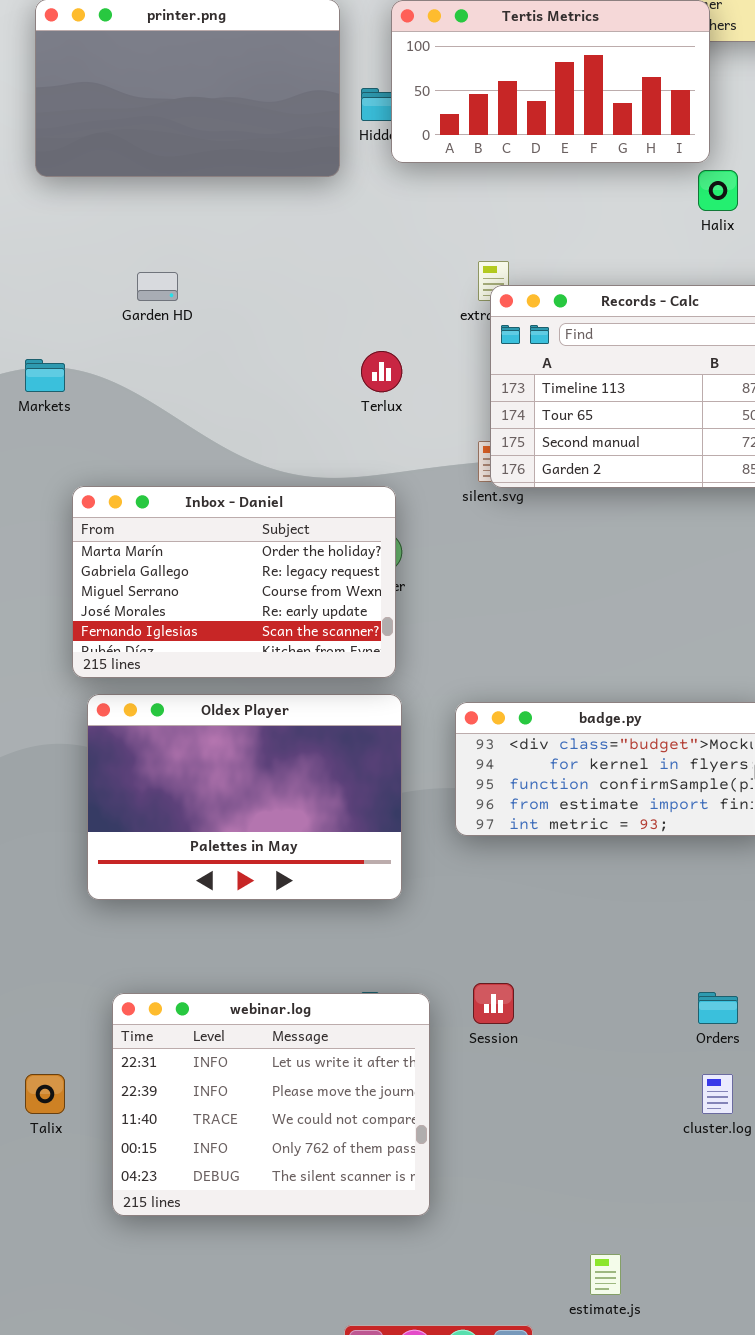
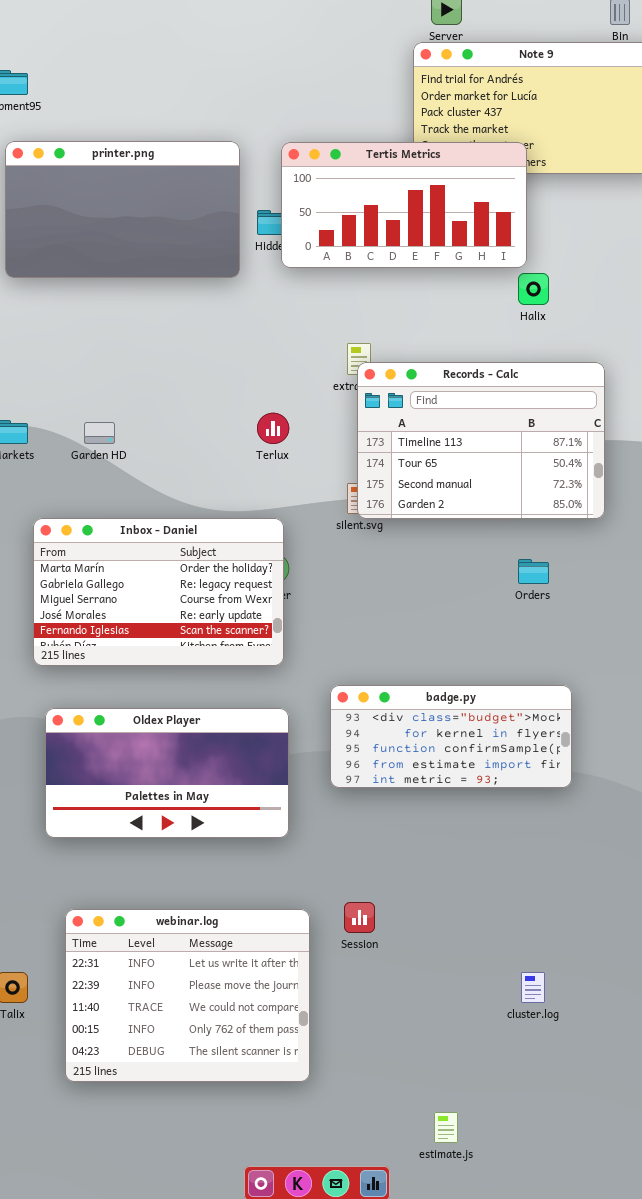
Garden HD: [137,272,178,301] -> [84,422,115,444], moved
Oldex Player: [87,694,402,900] -> [45,708,289,838], resized
Orders: [698,992,738,1024] -> [518,559,549,584], moved

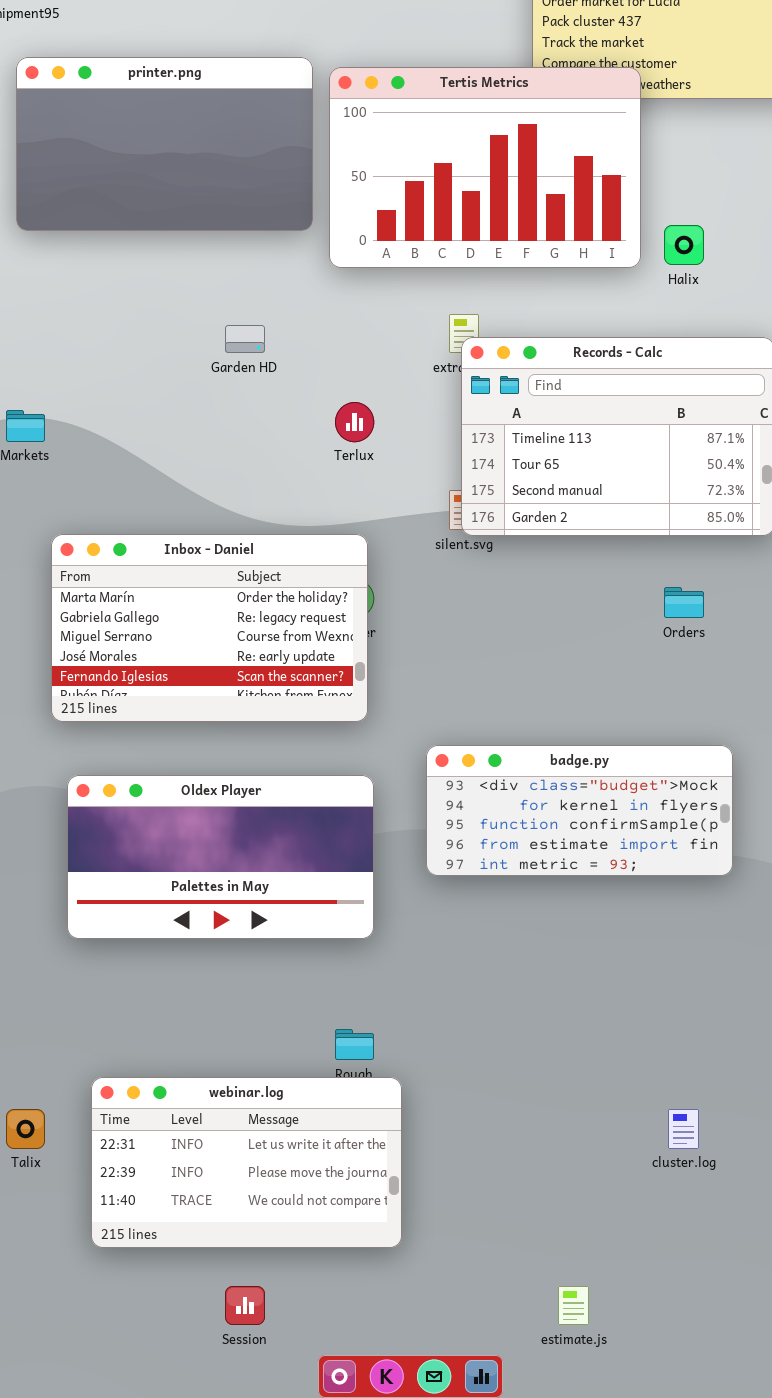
Tertis Metrics: [281,142,527,268] -> [329,67,641,268], moved, resized
Garden HD: [84,422,115,444] -> [225,325,265,353], moved
Session: [344,902,375,933] -> [225,1286,265,1325], moved
webinar.log: [65,909,310,1082] -> [91,1077,402,1248], resized

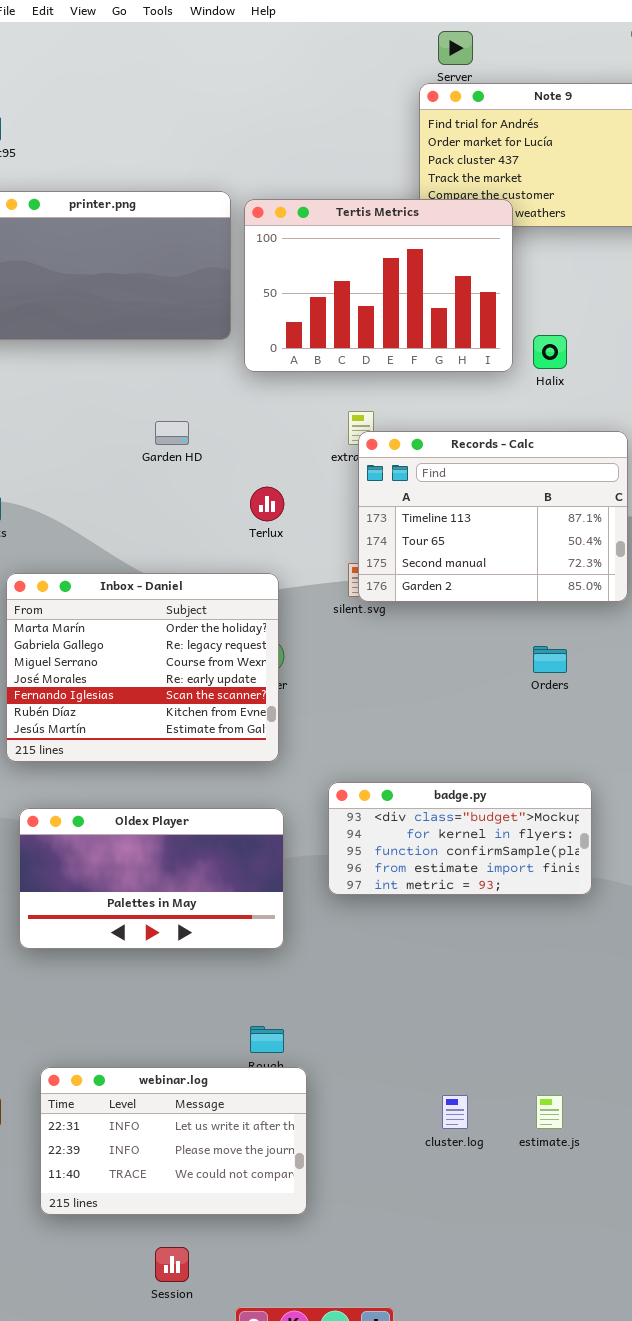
Inbox - Daniel: [51,534,368,722] -> [6,573,279,762], resized
cluster.log: [668,1109,699,1149] -> [442,1095,468,1129], moved
estimate.js: [558,1286,589,1325] -> [536,1095,563,1129], moved

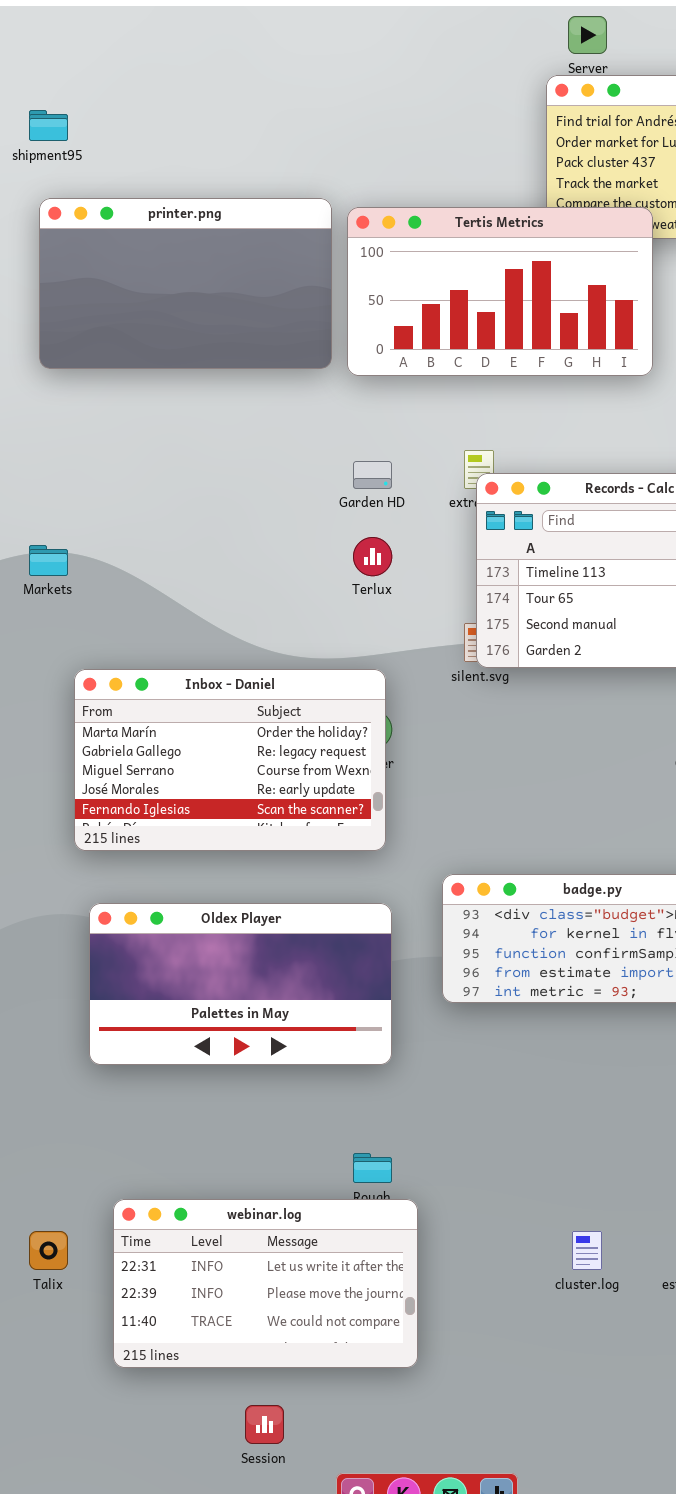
Tertis Metrics: [244,199,513,372] -> [347,207,653,376], resized
Garden HD: [155,421,189,445] -> [353,461,392,489], moved
Inbox - Daniel: [6,573,279,762] -> [74,669,386,851], resized

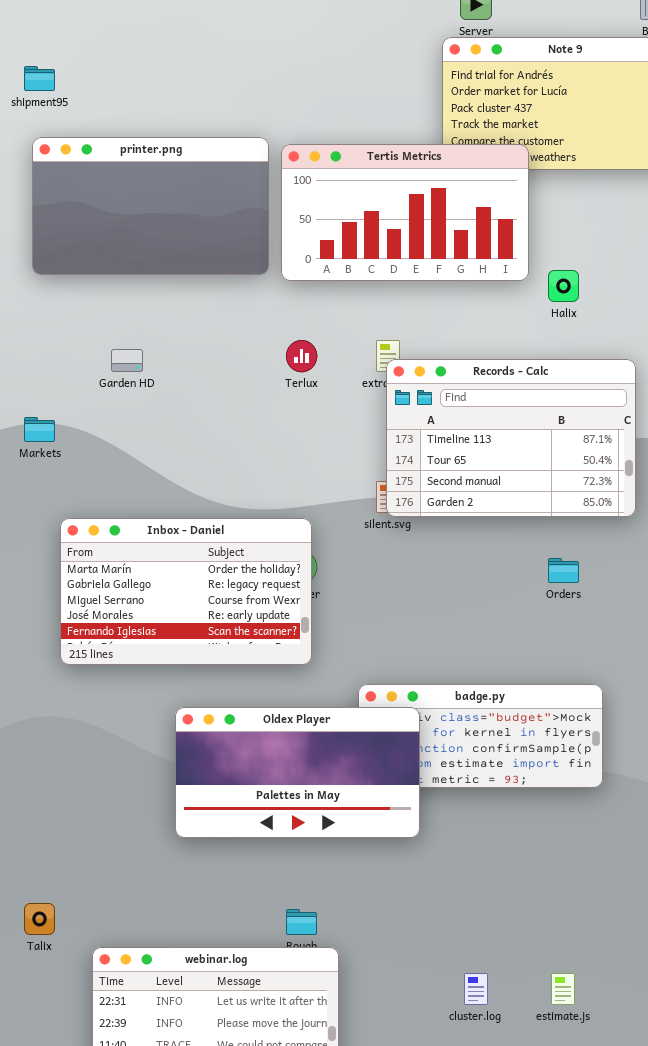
Garden HD: [353,461,392,489] -> [111,349,143,372], moved
Terlux: [353,537,392,576] -> [286,340,317,372], moved
Oldex Player: [89,903,392,1065] -> [175,707,420,838], moved
Talix: [29,1231,68,1270] -> [24,903,55,935], moved

